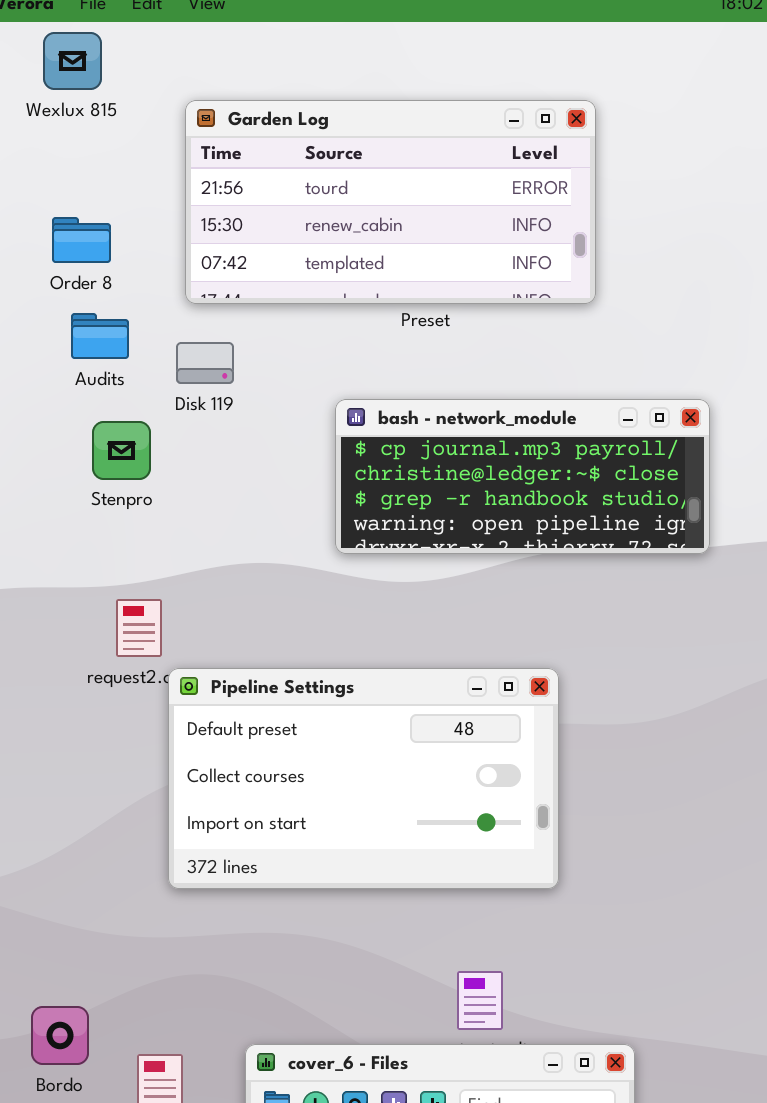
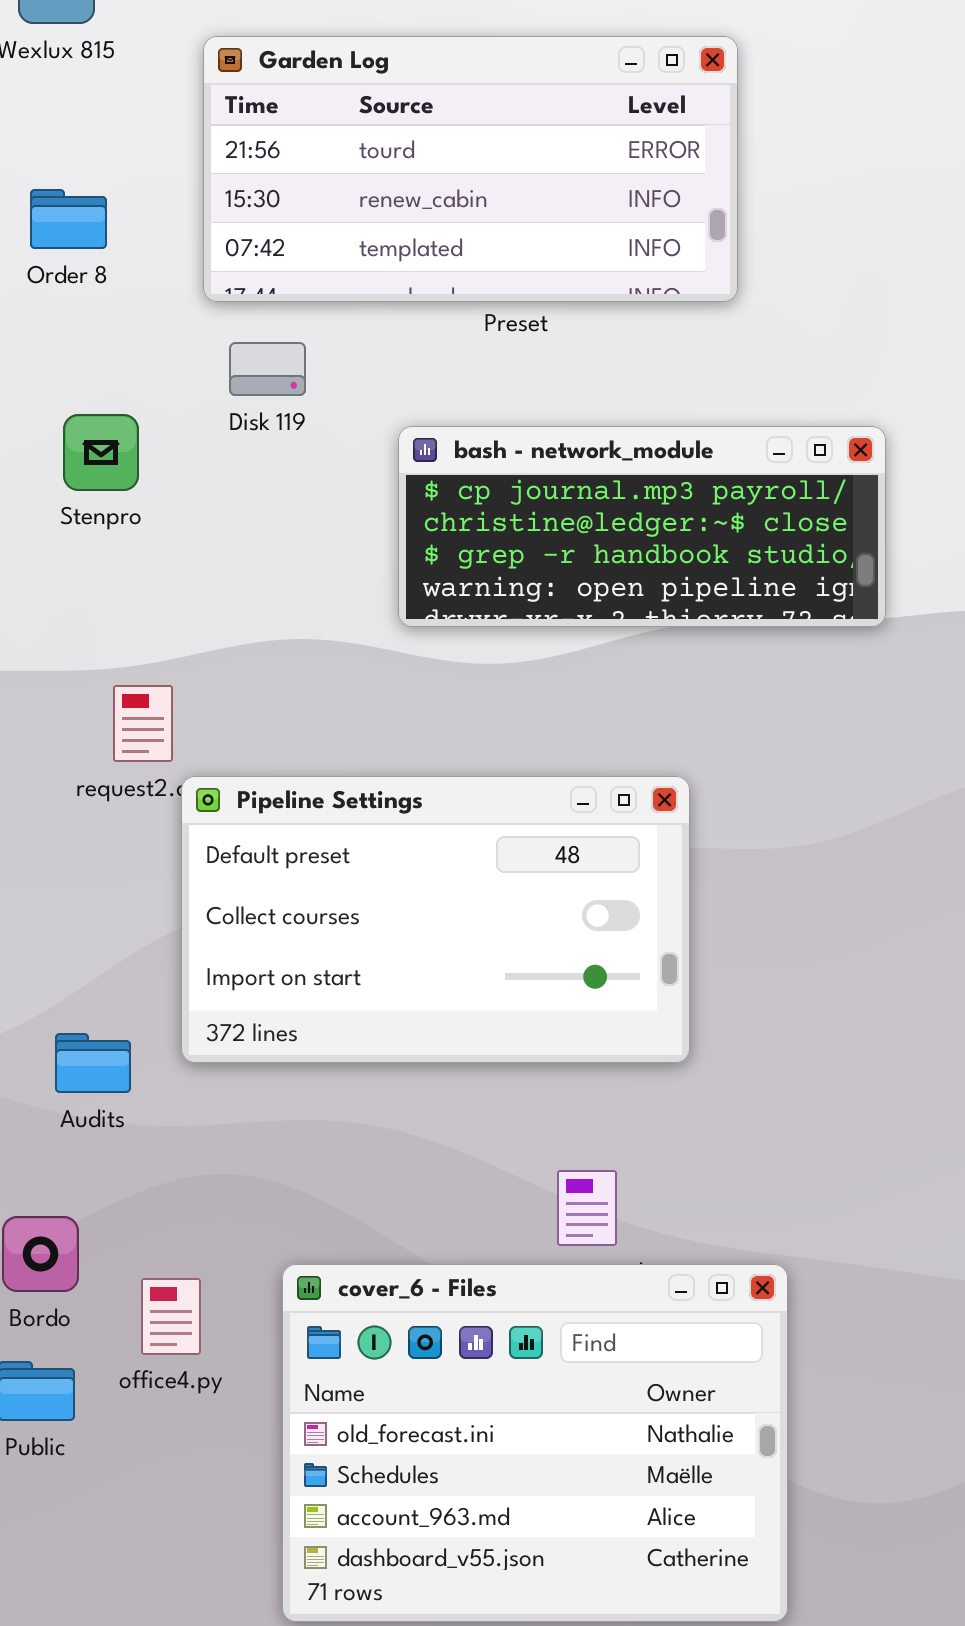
Audits: [71,313,129,359] -> [55,1033,131,1093], moved
Disk 119: [176,342,234,384] -> [229,342,306,396], moved
Stenpro: [92,421,151,480] -> [63,414,139,491], moved

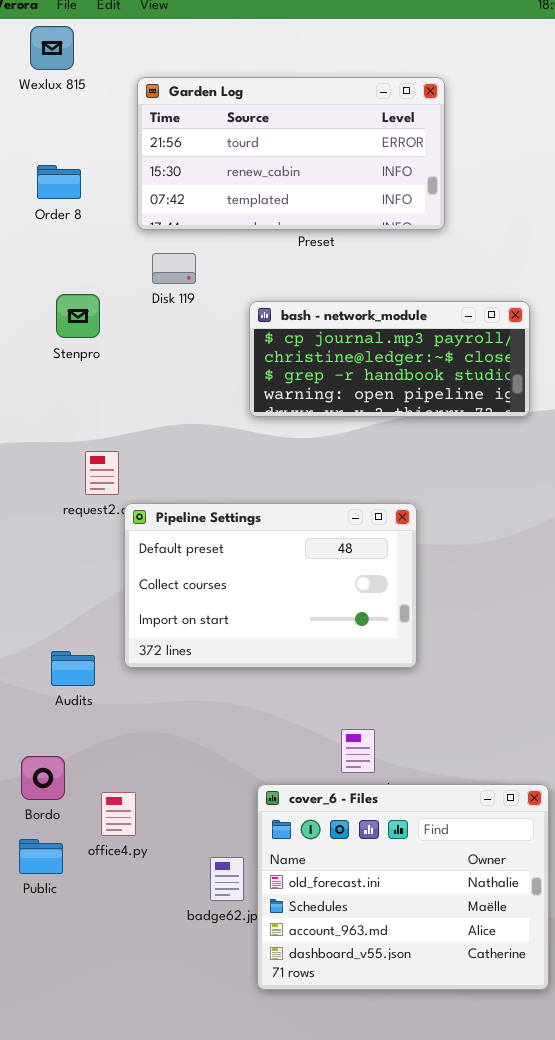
cover_6 - Files: [282,1264,788,1622] -> [257,784,549,990], moved

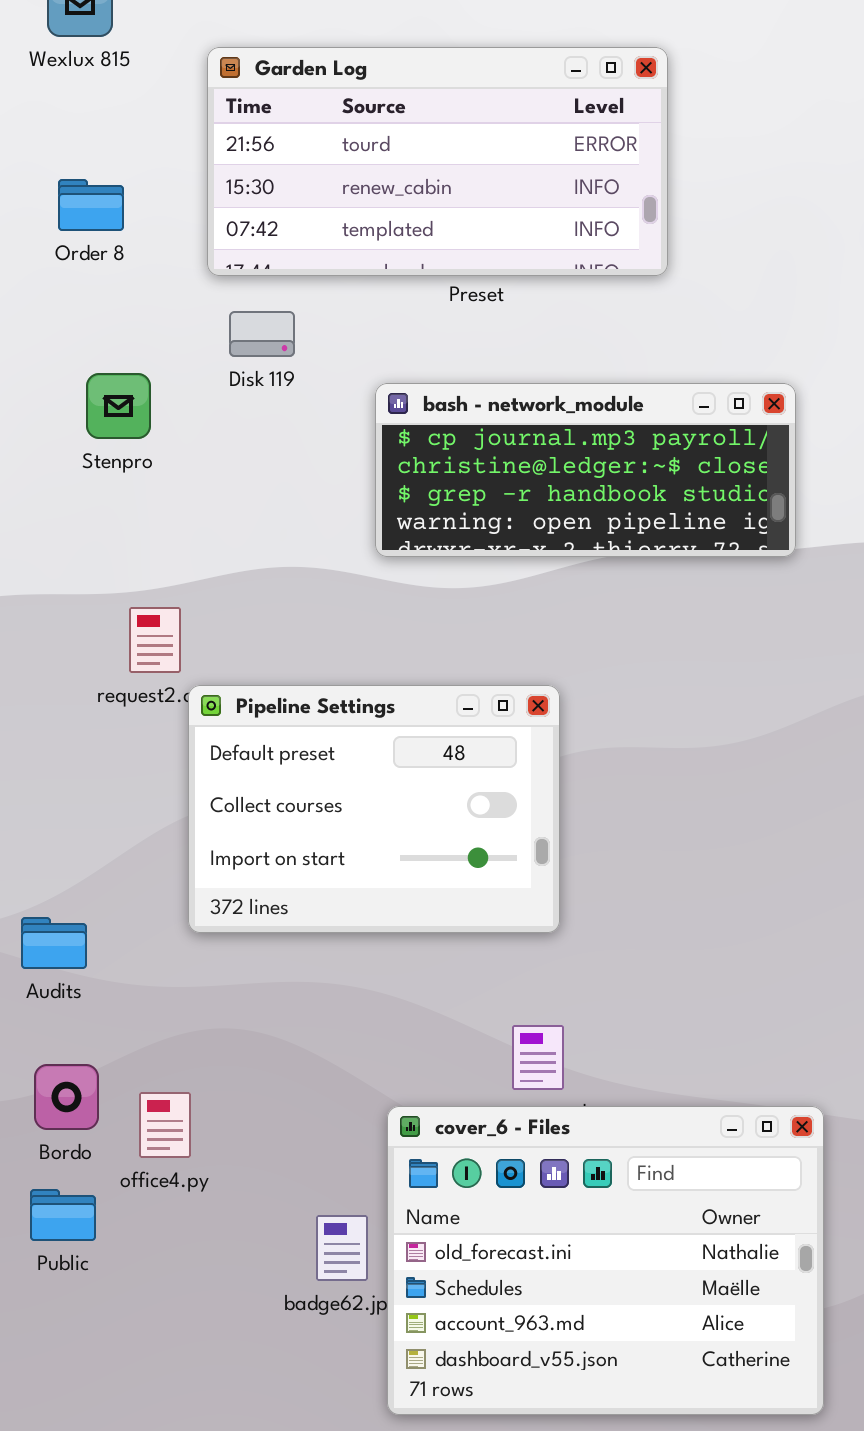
Pipeline Settings: [124,503,417,668] -> [188,685,560,933], resized
Audits: [51,651,95,686] -> [21,917,87,969], moved
office4.py: [101,792,136,836] -> [139,1092,191,1158], moved

